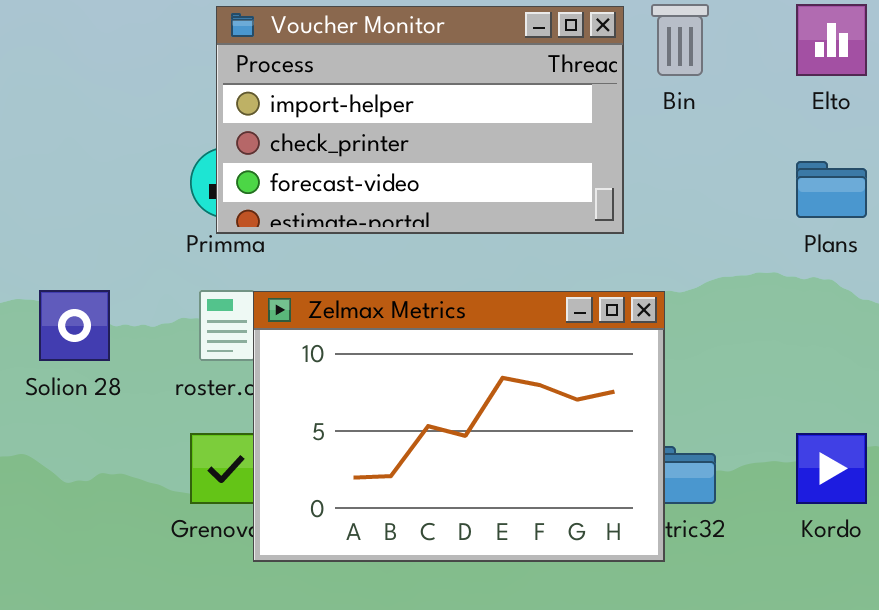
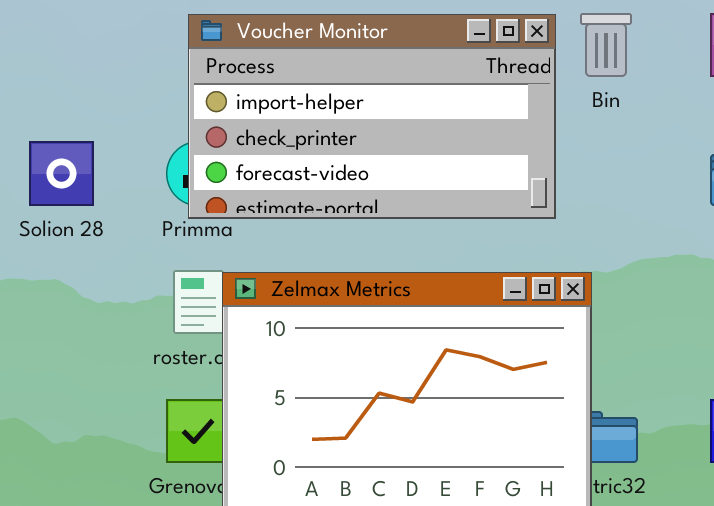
Solion 28: [39,290,110,361] -> [29,141,94,206], moved

